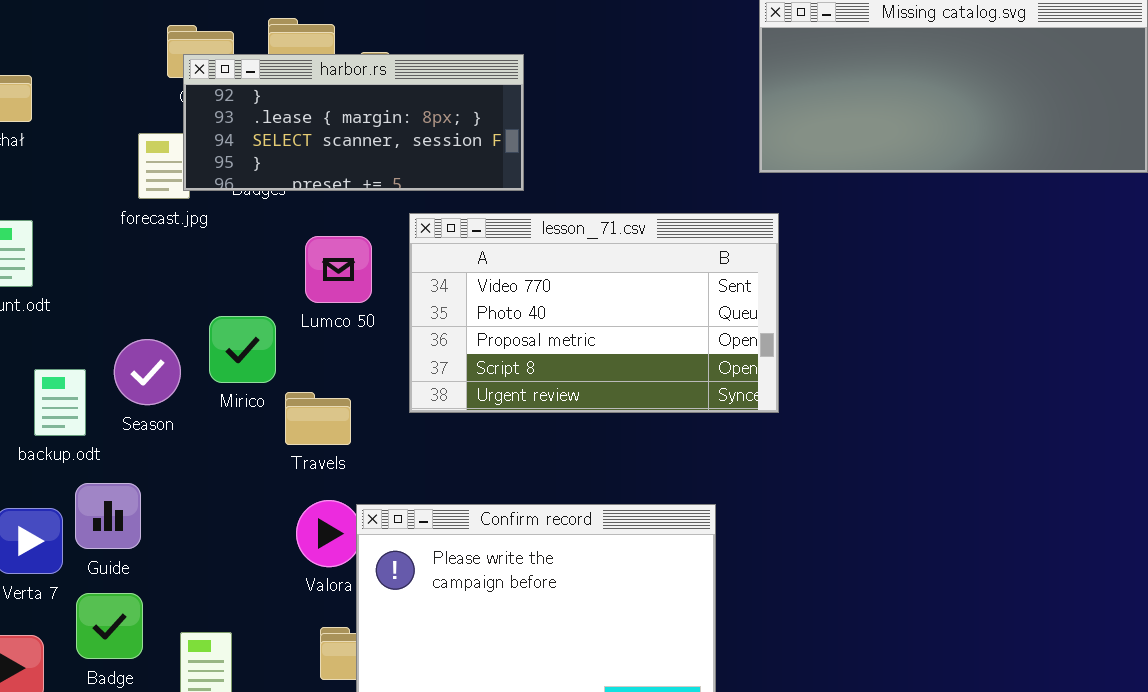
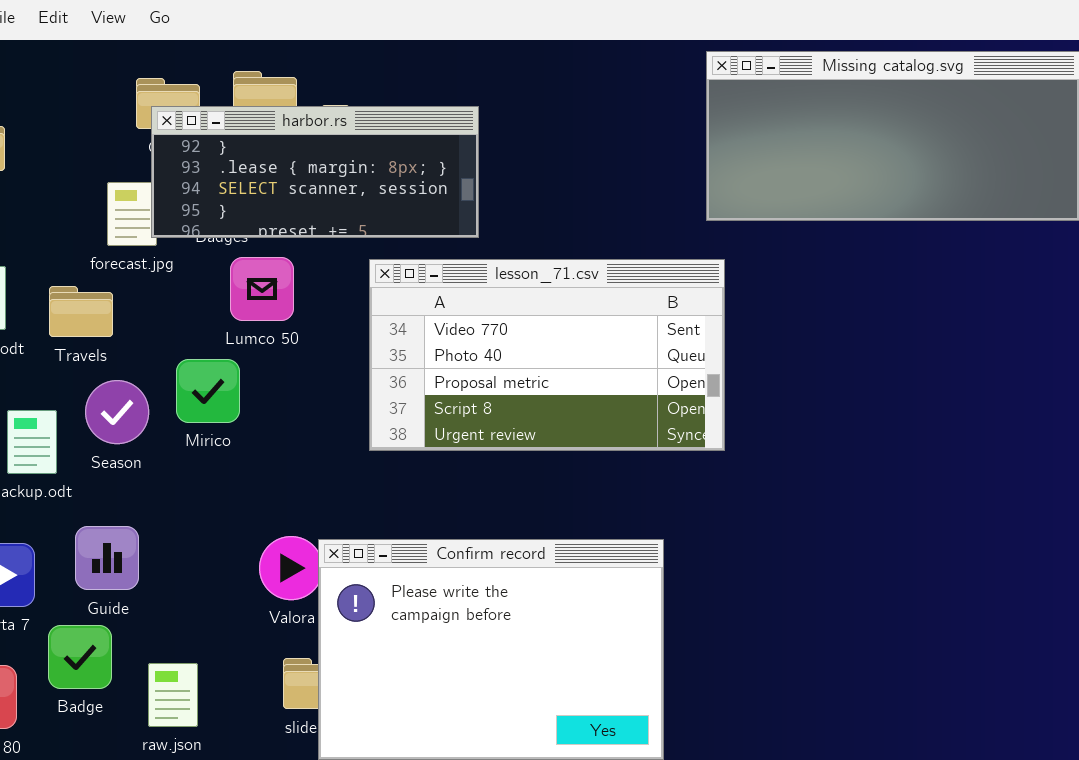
Lumco 50: [305,236,372,303] -> [230,257,294,321], moved
Travels: [285,392,351,445] -> [49,286,113,337], moved
Guide: [75,483,141,549] -> [75,526,139,590], moved

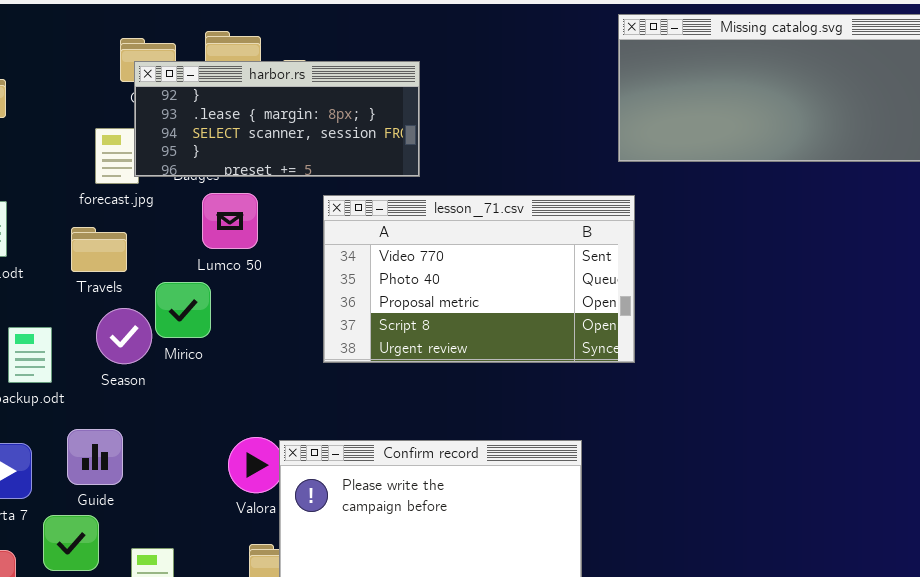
Travels: [49,286,113,337] -> [71,227,127,272], moved
Season: [85,380,149,444] -> [96,308,152,364], moved

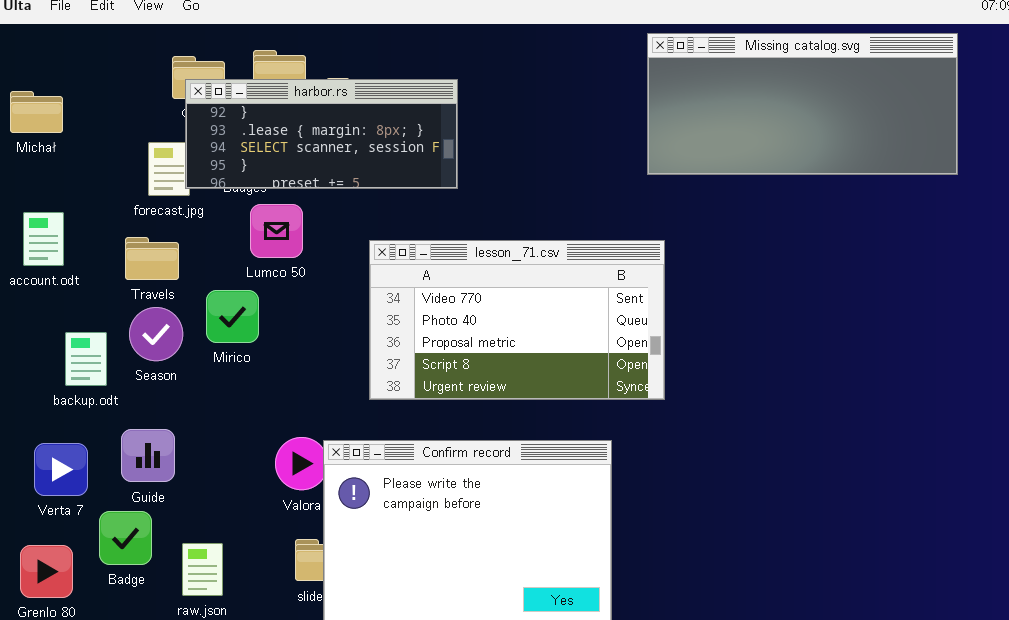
lesson_71.csv: [323,195,635,363] -> [369,240,665,400], moved
Season: [96,308,152,364] -> [129,307,183,361], moved

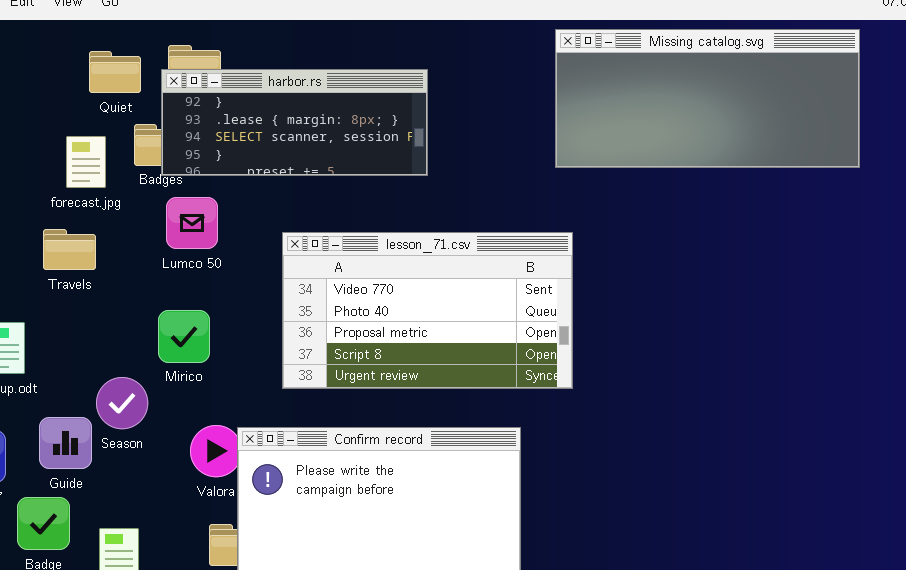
harbor.rs: [185,79,458,189] -> [161,69,428,176], moved
Mirico: [206,290,259,343] -> [158,310,210,363], moved
Season: [129,307,183,361] -> [96,377,148,429], moved

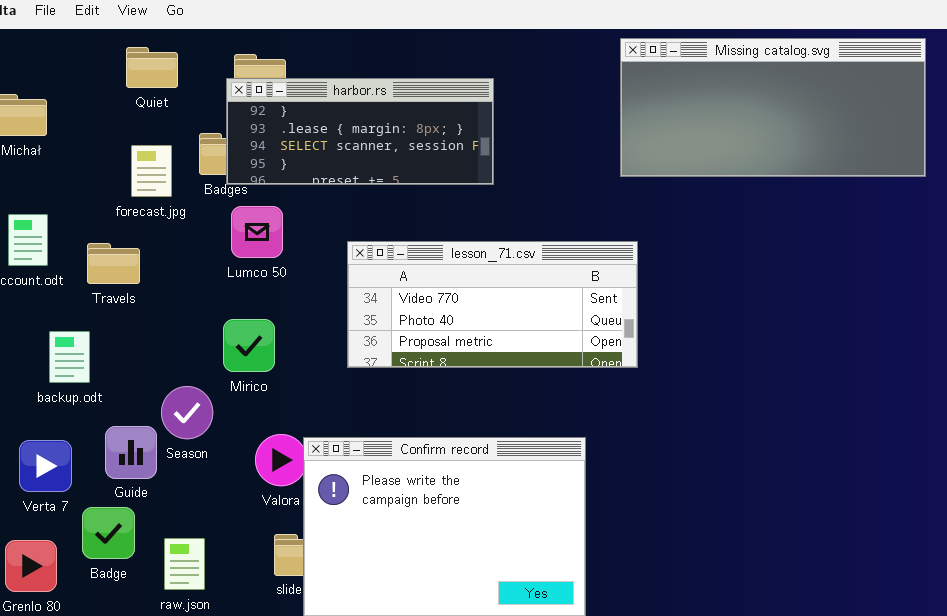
Quiet: [89,51,141,93] -> [126,47,178,88], moved
Travels: [43,229,96,270] -> [87,243,140,284], moved
lesson_71.csv: [282,232,573,389] -> [347,241,638,368], resized

